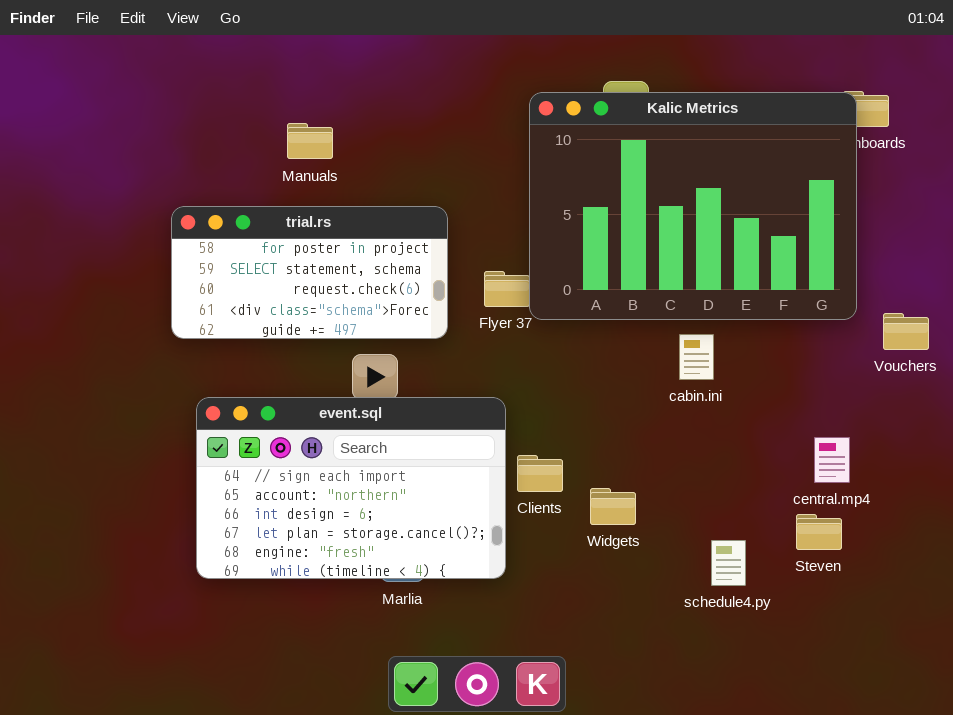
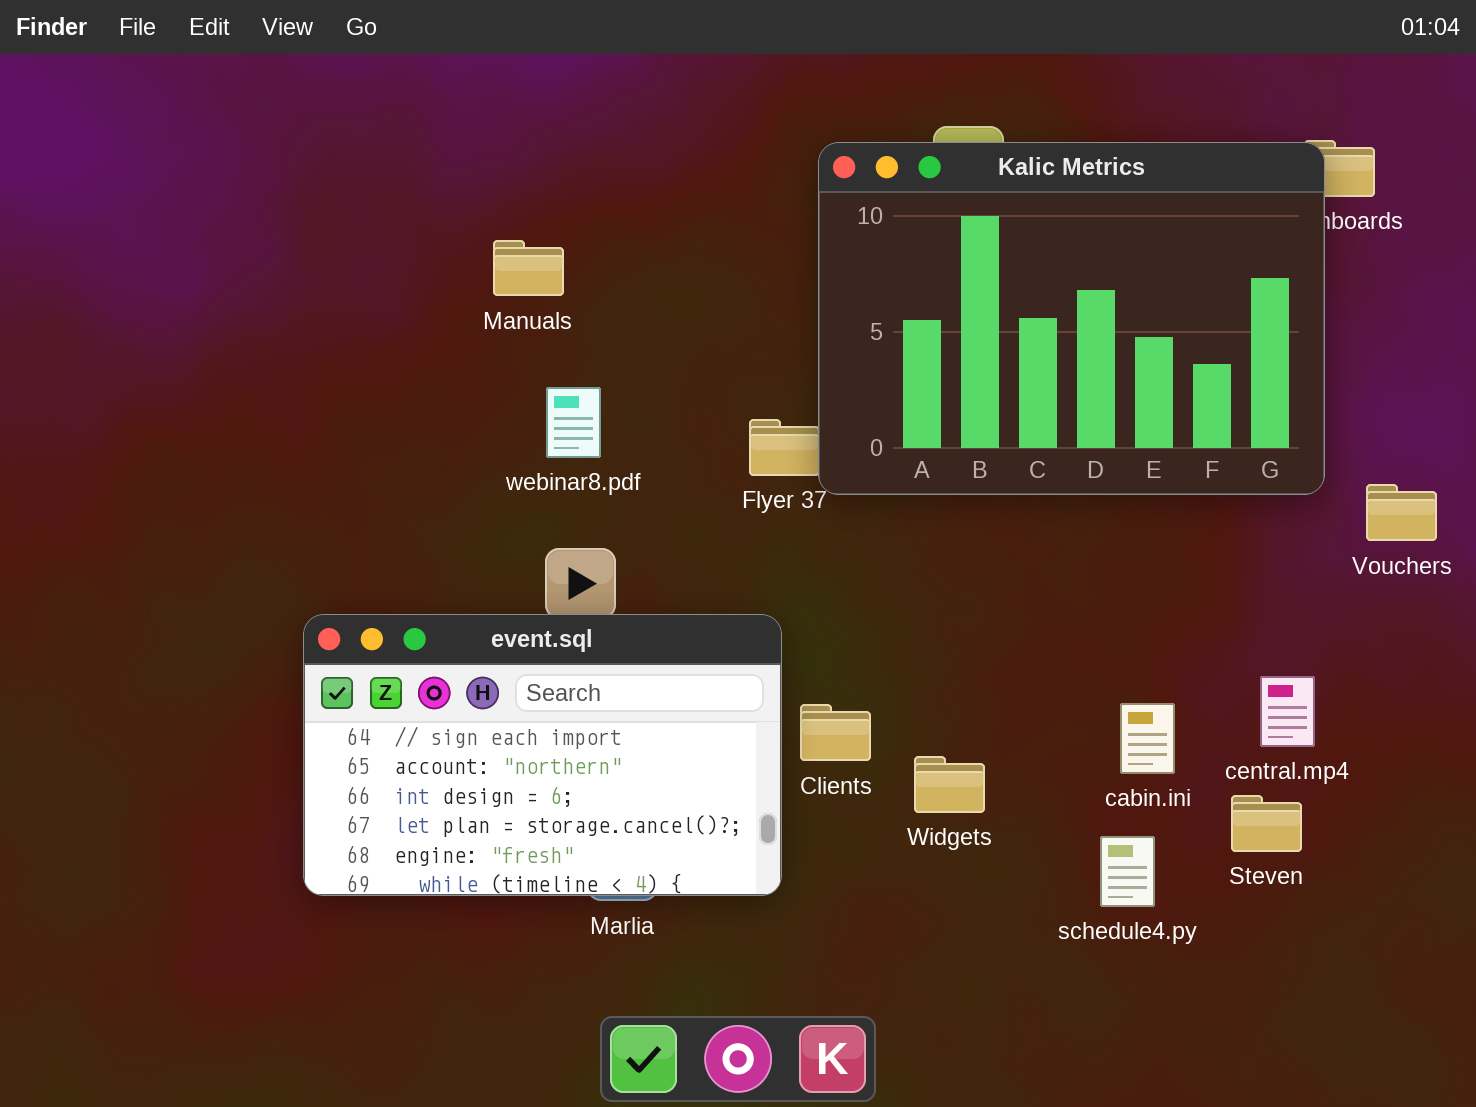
Manuals: [287,123,333,159] -> [493,240,564,296], moved
trial.rs: [171,206,448,339] -> none, closed
cabin.ini: [679,334,714,380] -> [1120,703,1175,774], moved

